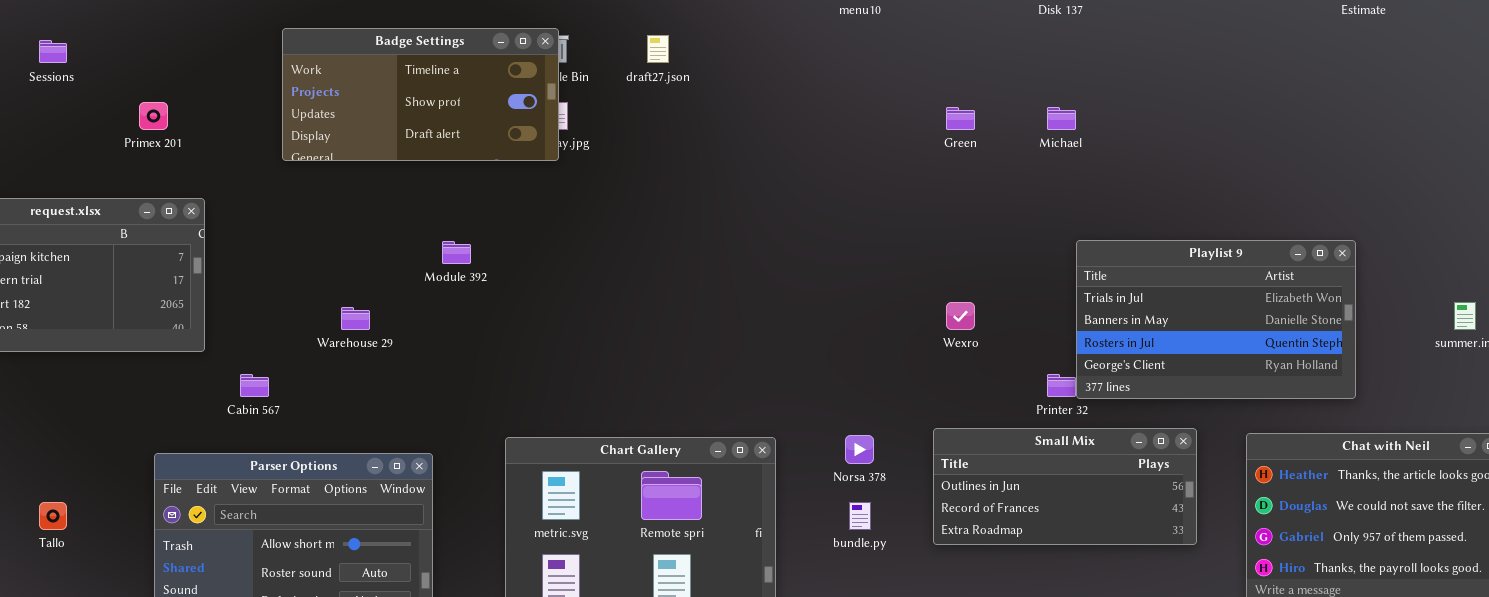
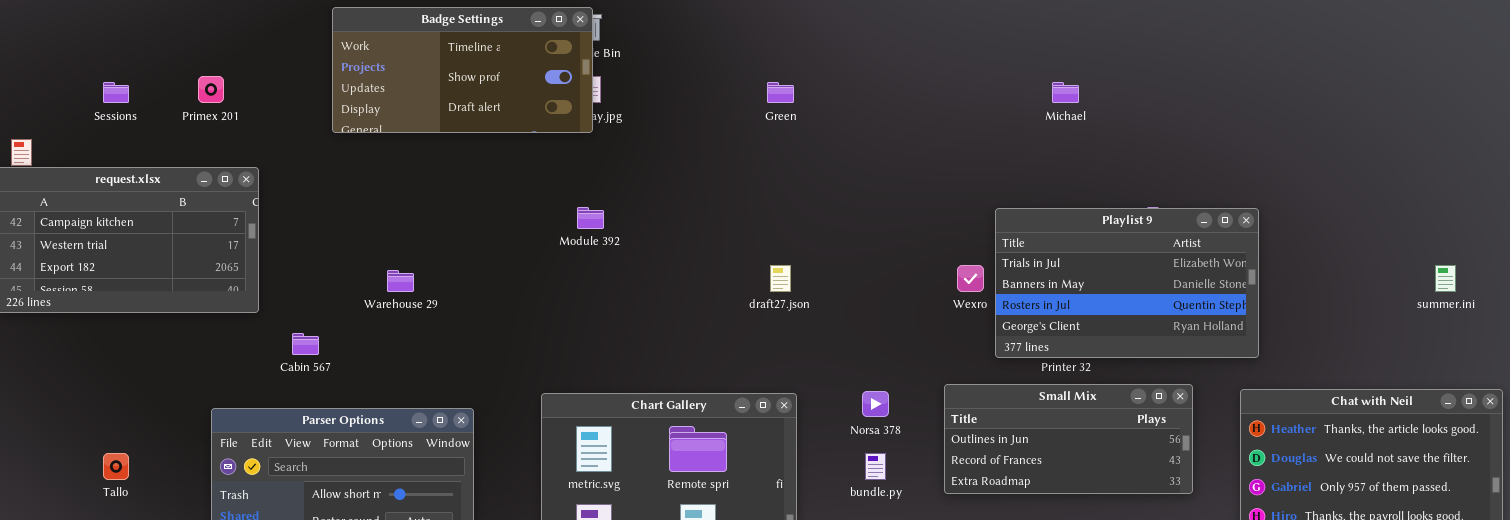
draft27.json: [647,35,669,63] -> [770,265,791,292], moved
Sessions: [39,40,67,63] -> [103,82,129,103], moved
Green: [946,107,975,130] -> [767,82,794,103], moved
Playlist 9: [1076,240,1356,399] -> [995,208,1259,358], moved
Module 392: [442,241,471,264] -> [577,207,604,229], moved

